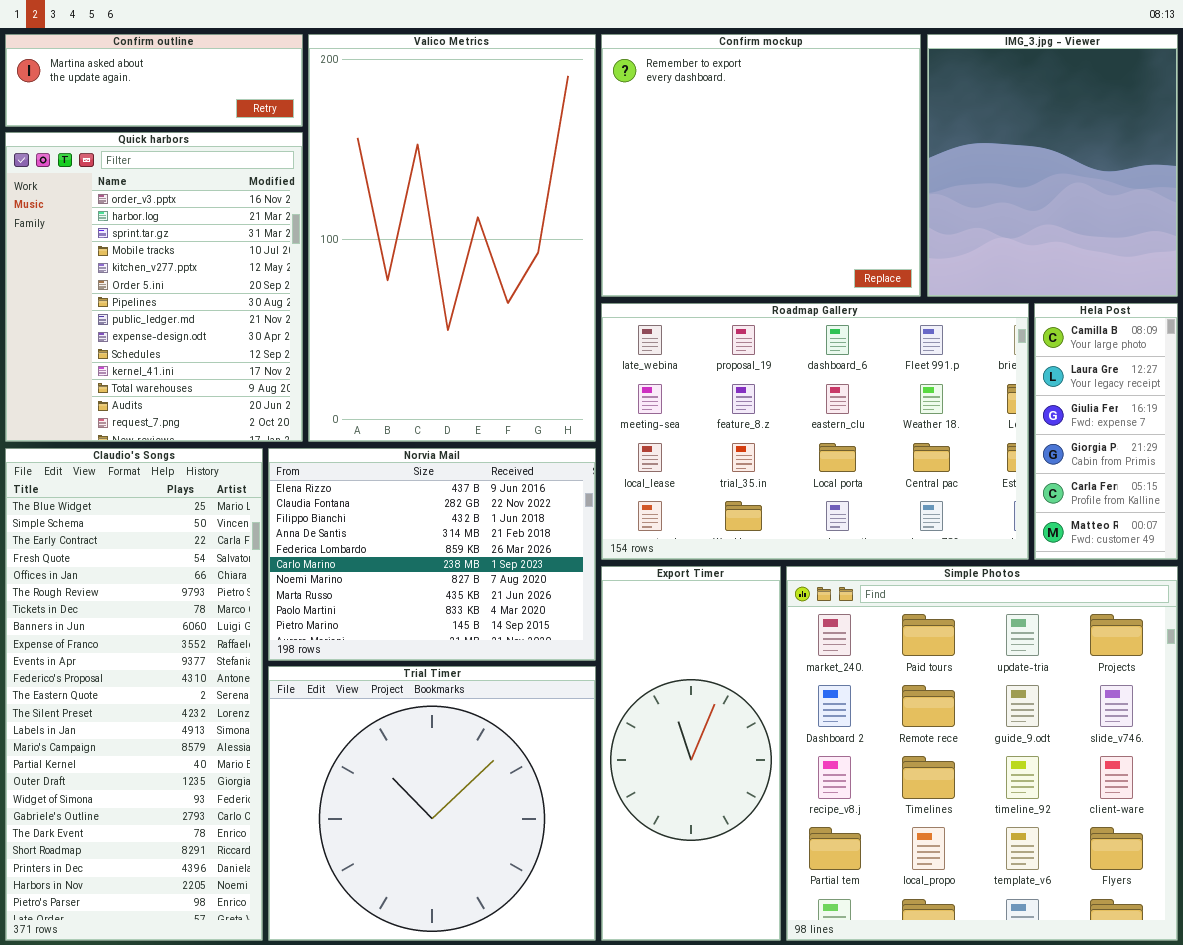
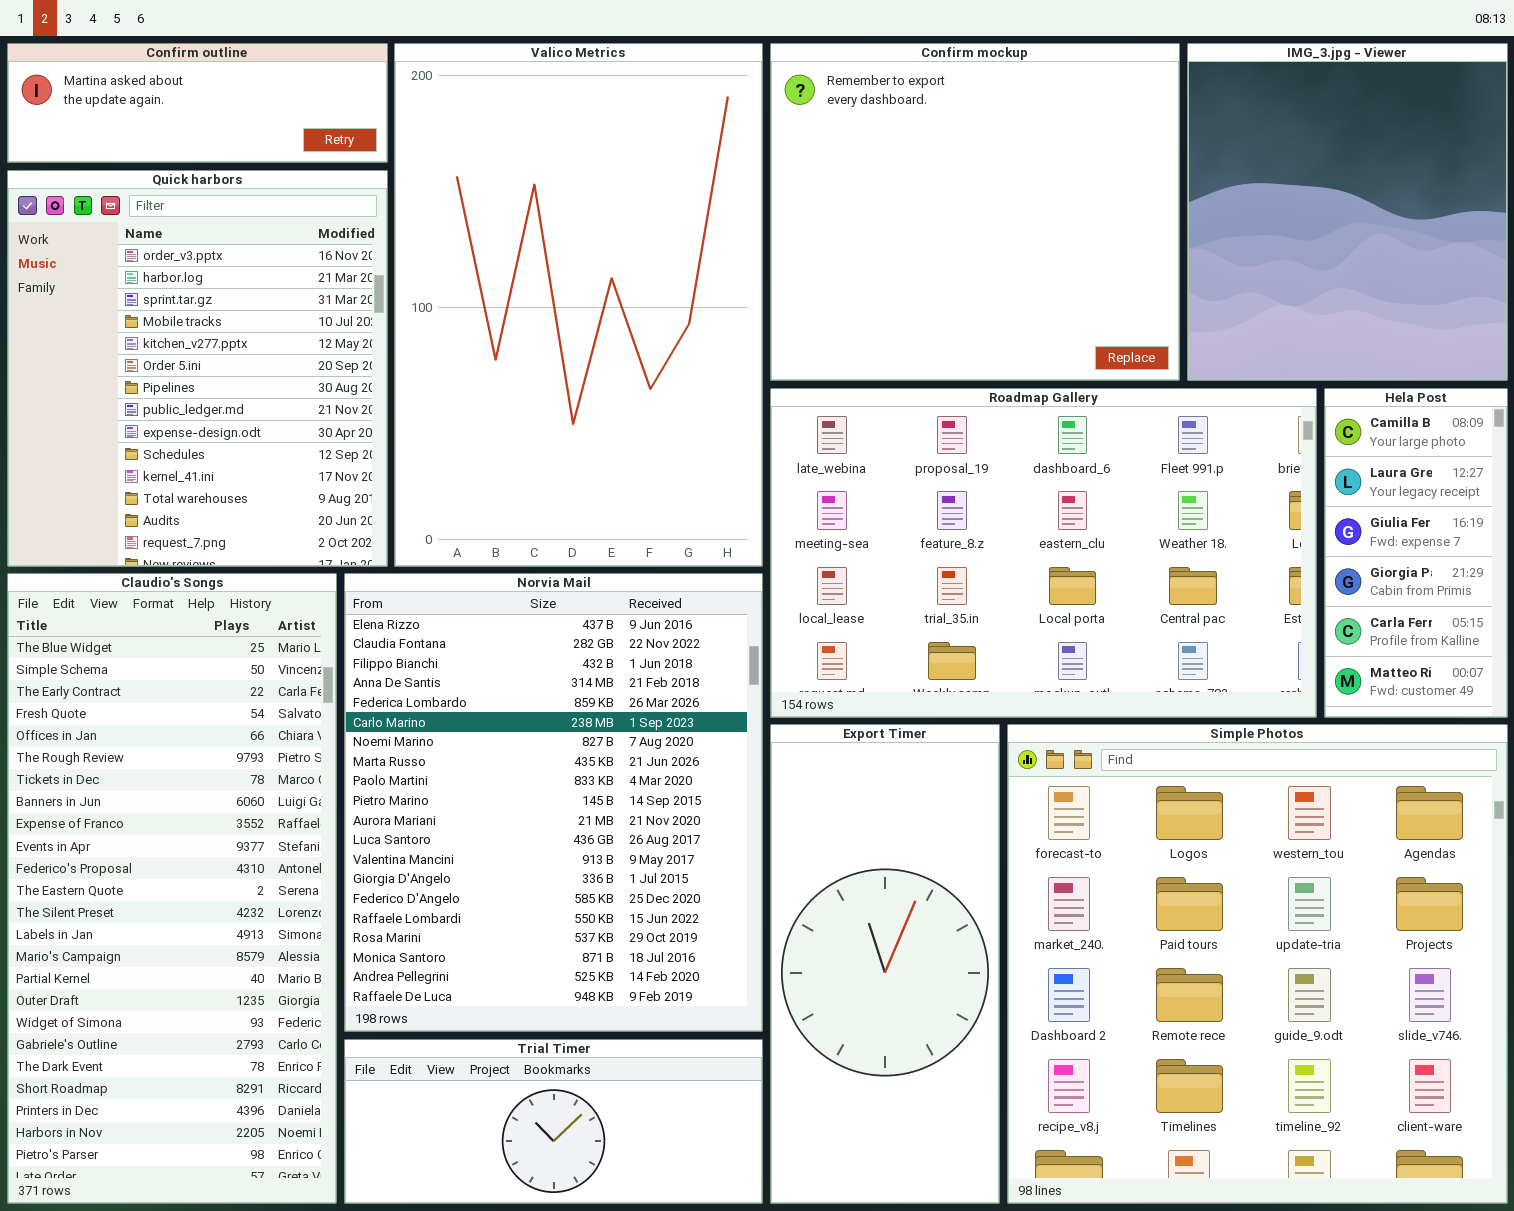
Norvia Mail: [268,448,596,661] -> [344,573,763,1032], resized
Simple Photos: [786,566,1178,941] -> [1007,724,1508,1204], scrolled up 1 row
Trial Timer: [268,666,596,941] -> [344,1039,763,1204], resized

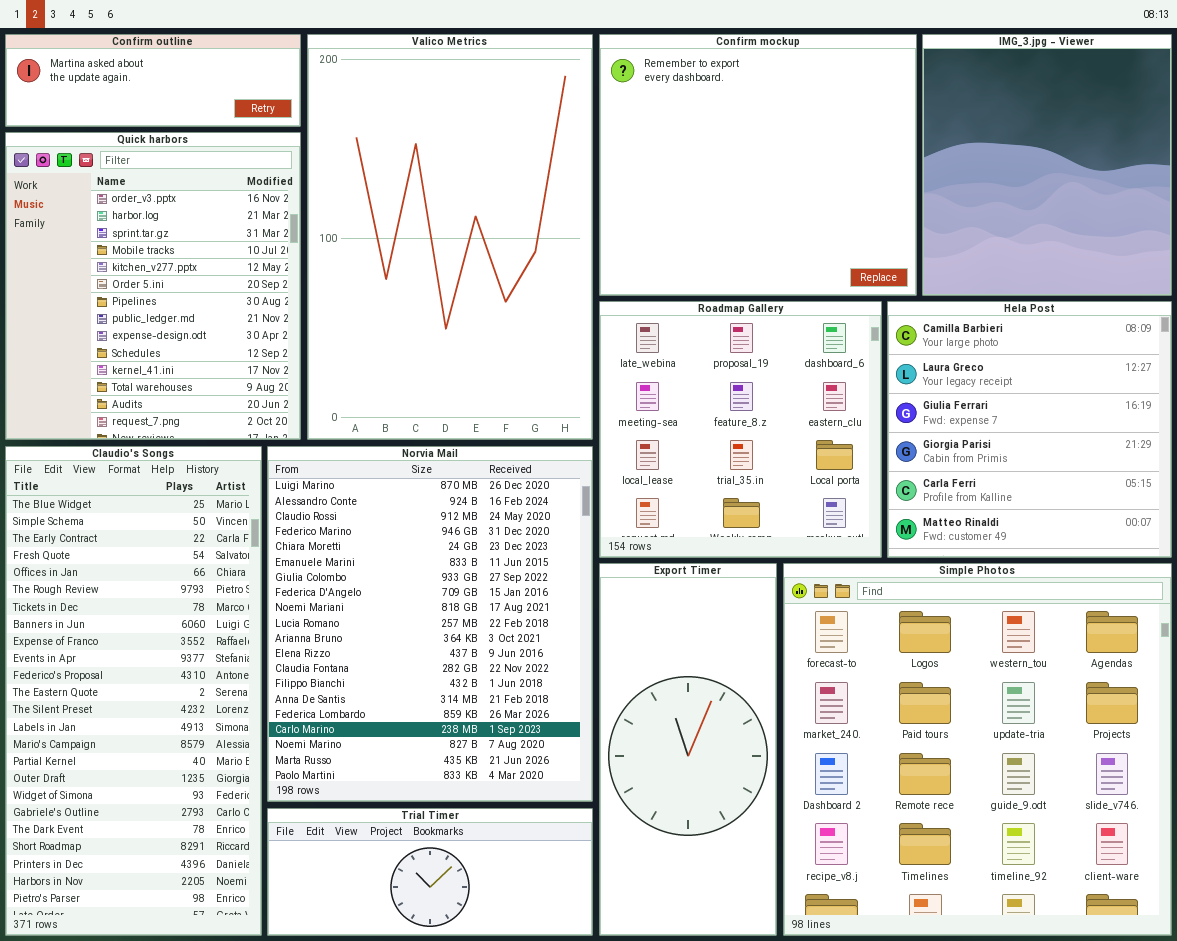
Roadmap Gallery: [770,388,1317,718] -> [599,301,882,558], resized
Hela Post: [1324,388,1508,718] -> [887,301,1172,558], resized
Norvia Mail: [344,573,763,1032] -> [267,446,593,802], scrolled up 11 rows

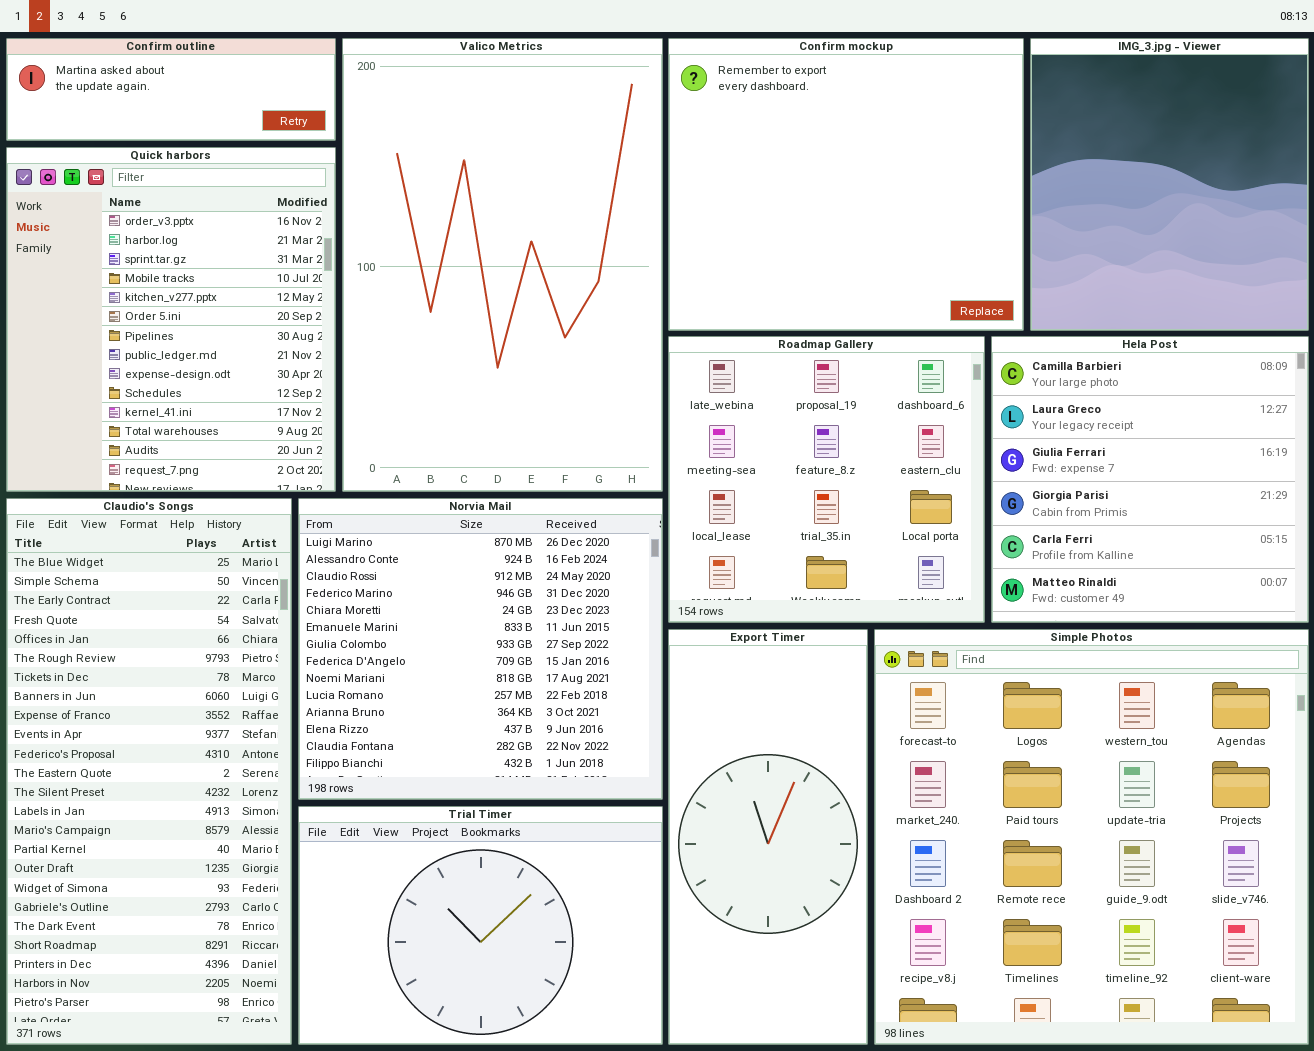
Norvia Mail: [267,446,593,802] -> [298,498,663,800], resized
Trial Timer: [267,808,593,936] -> [298,806,663,1045], resized

